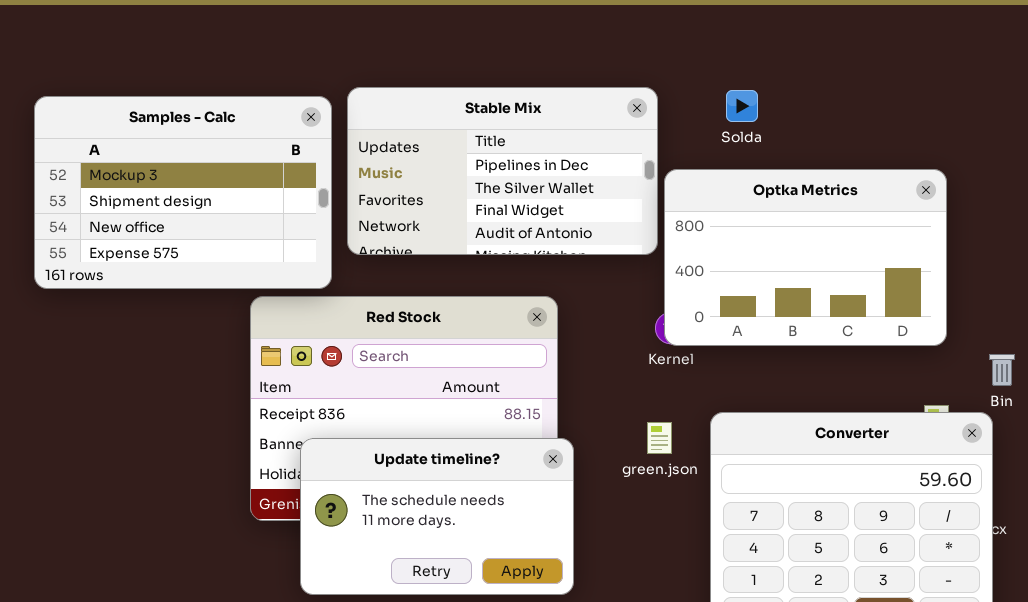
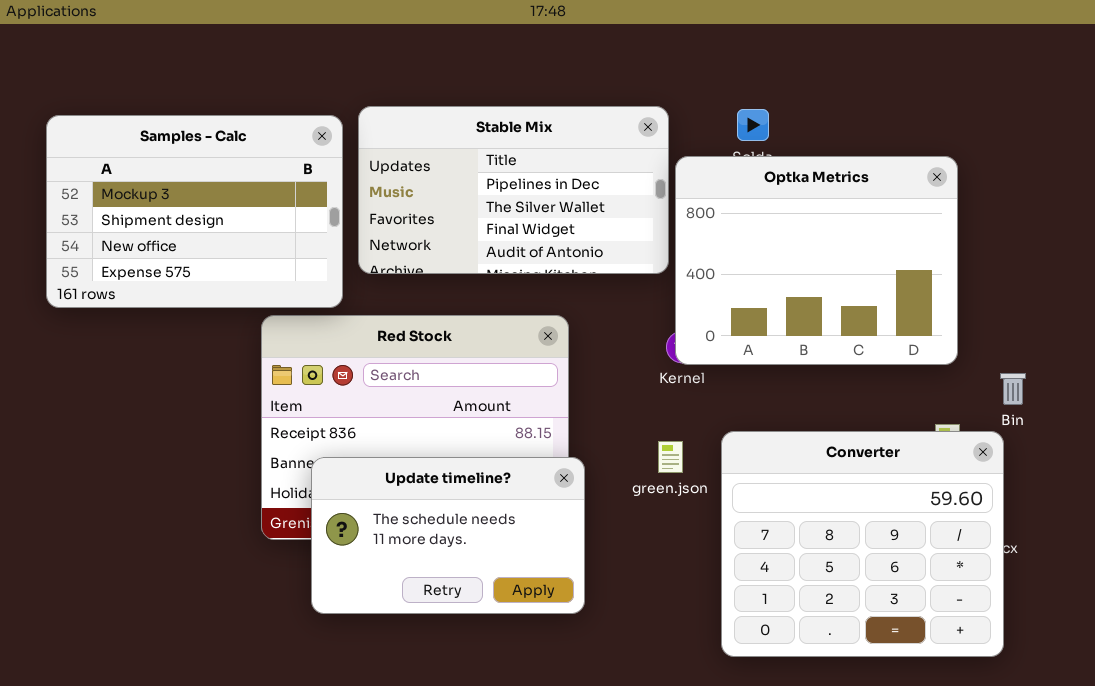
Optka Metrics: [664,169,947,346] -> [675,156,958,365], resized

